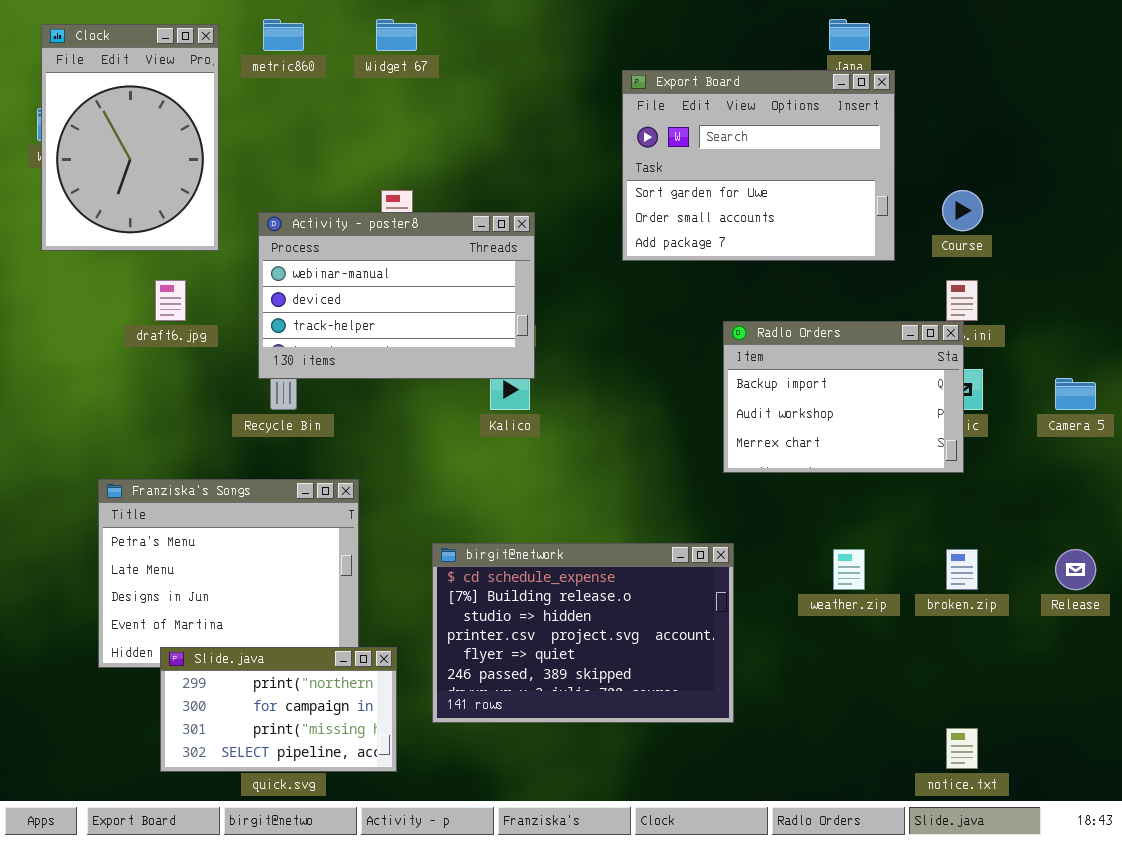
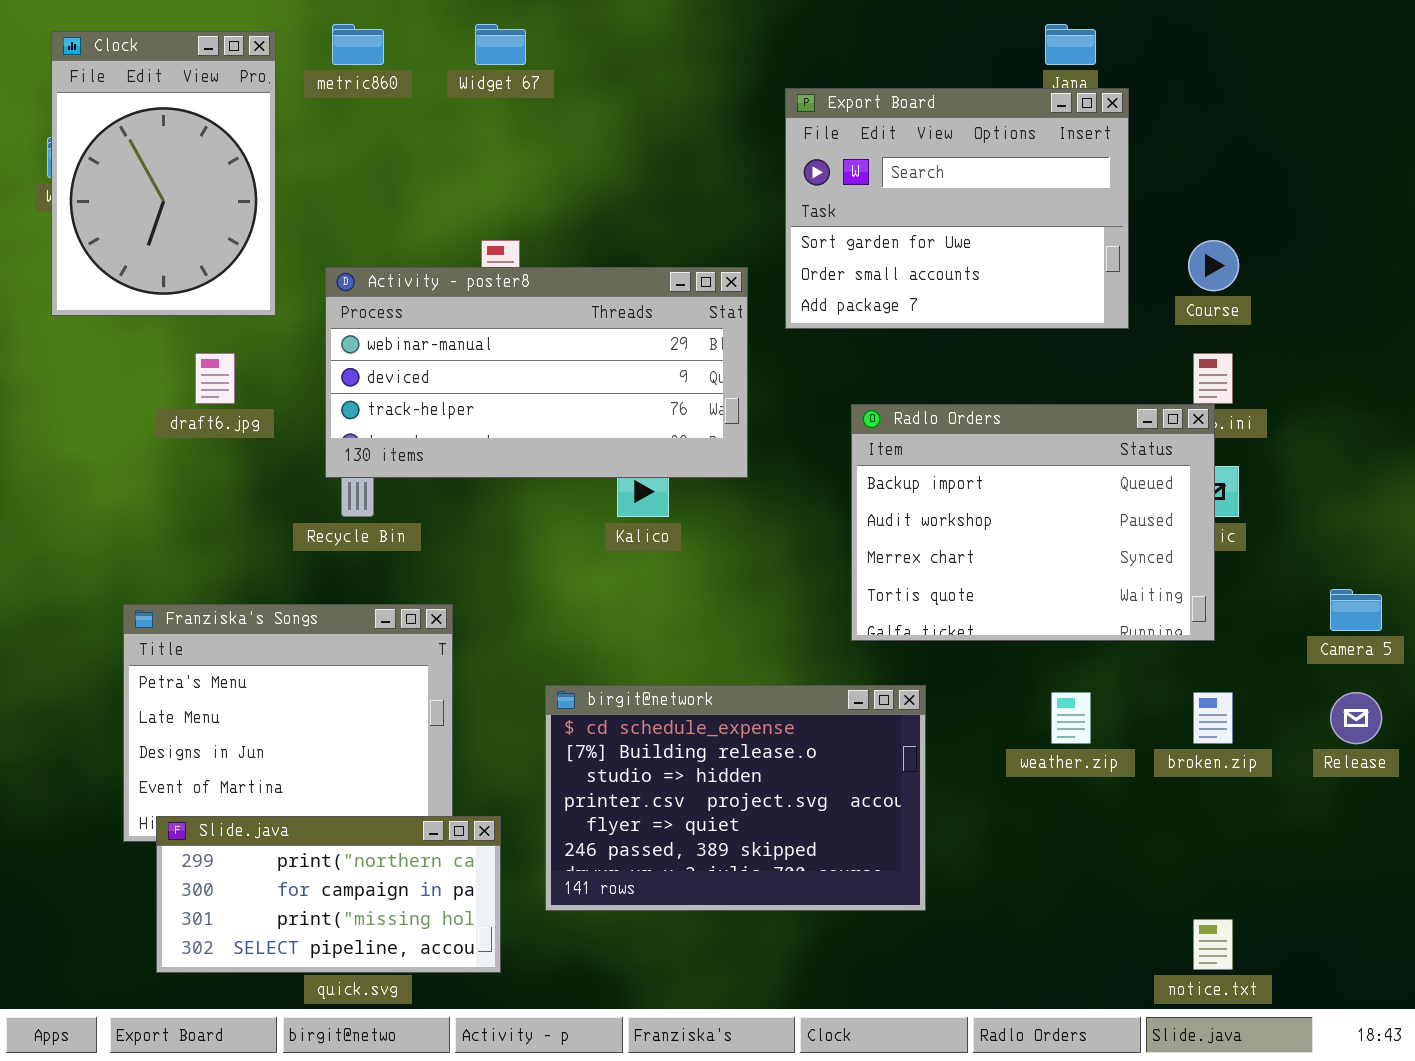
Activity - poster8: [258,212,535,379] -> [325,267,748,478], resized
Radlo Orders: [723,321,964,473] -> [851,404,1215,641], resized
Camera 5: [1055,378,1096,410] -> [1330,589,1382,631], moved
Slide.java: [160,647,397,772] -> [156,816,501,973], resized

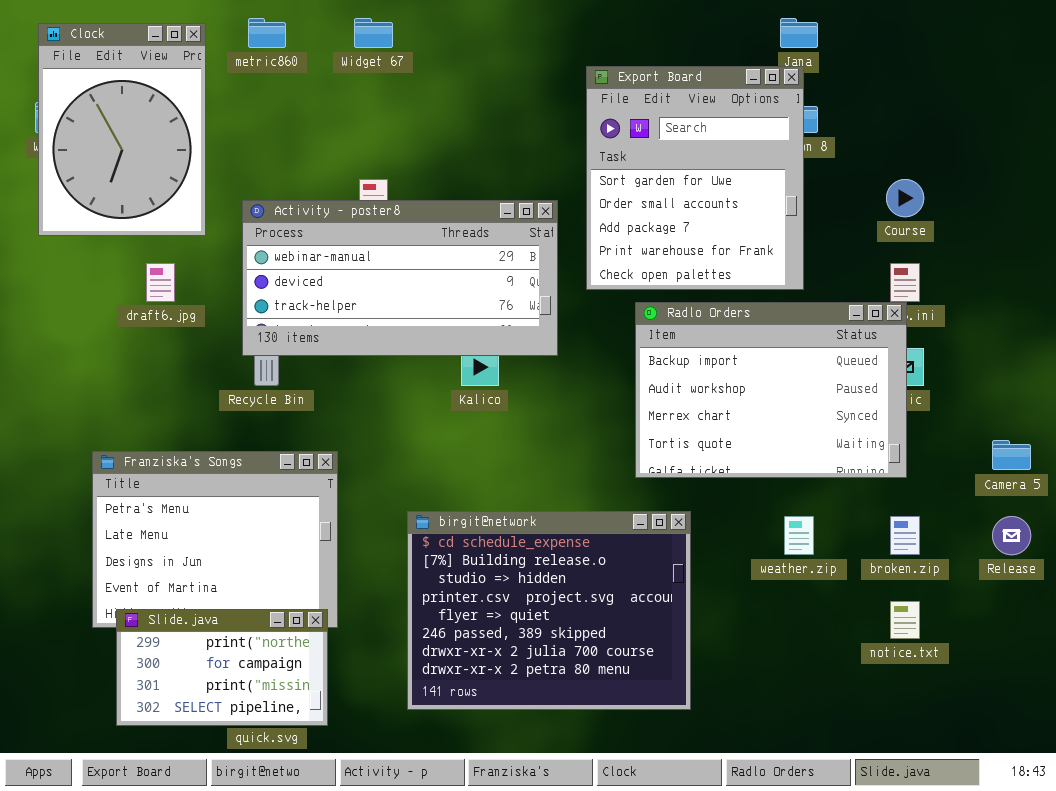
Export Board: [785,88,1129,329] -> [586,66,804,290], resized
birgit@network: [545,685,926,911] -> [407,511,691,710], resized
Slide.java: [156,816,501,973] -> [116,609,328,726], resized
notice.txt: [1193,919,1233,970] -> [890,601,920,639], moved

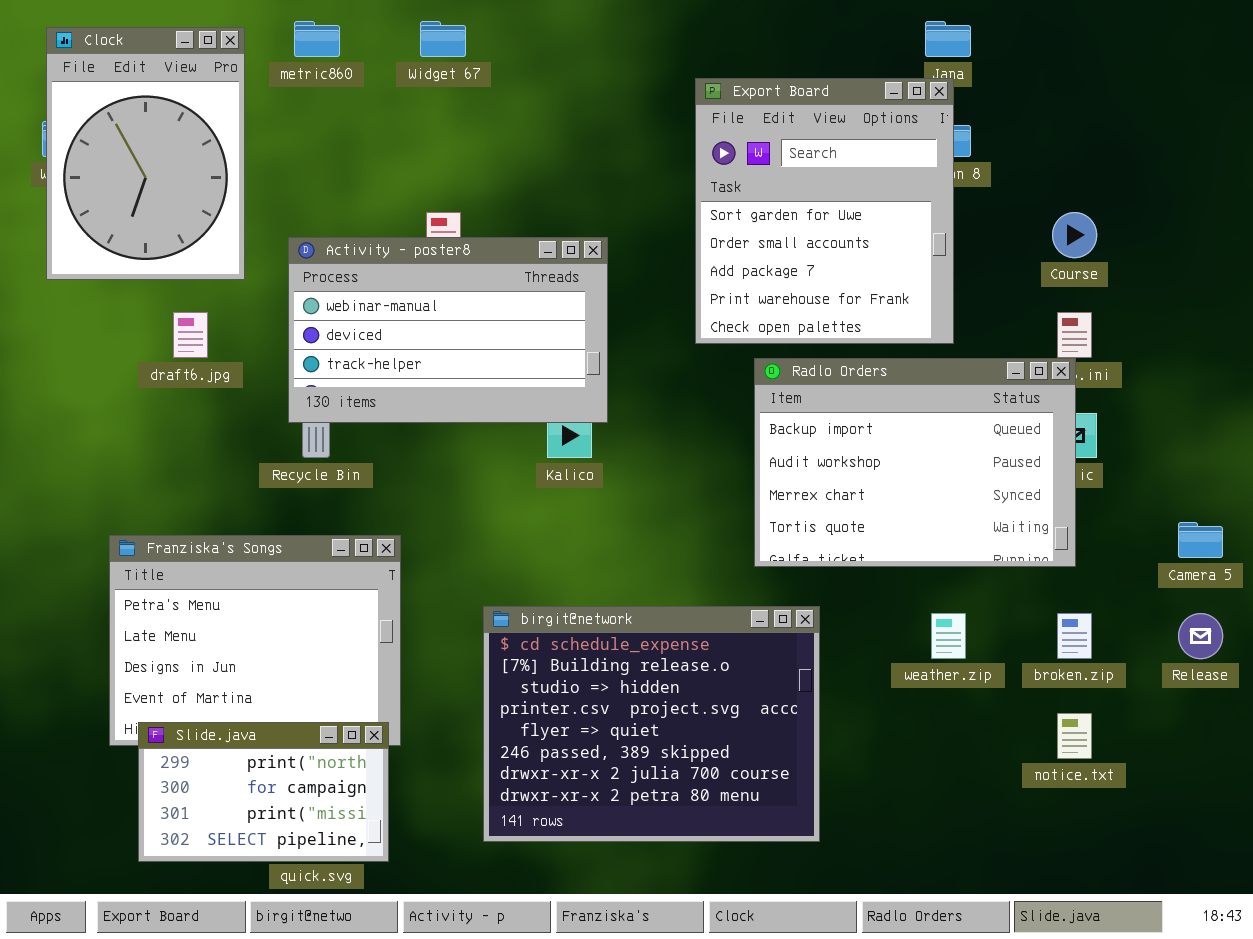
Activity - poster8: [242,200,558,356] -> [288,237,608,423], resized

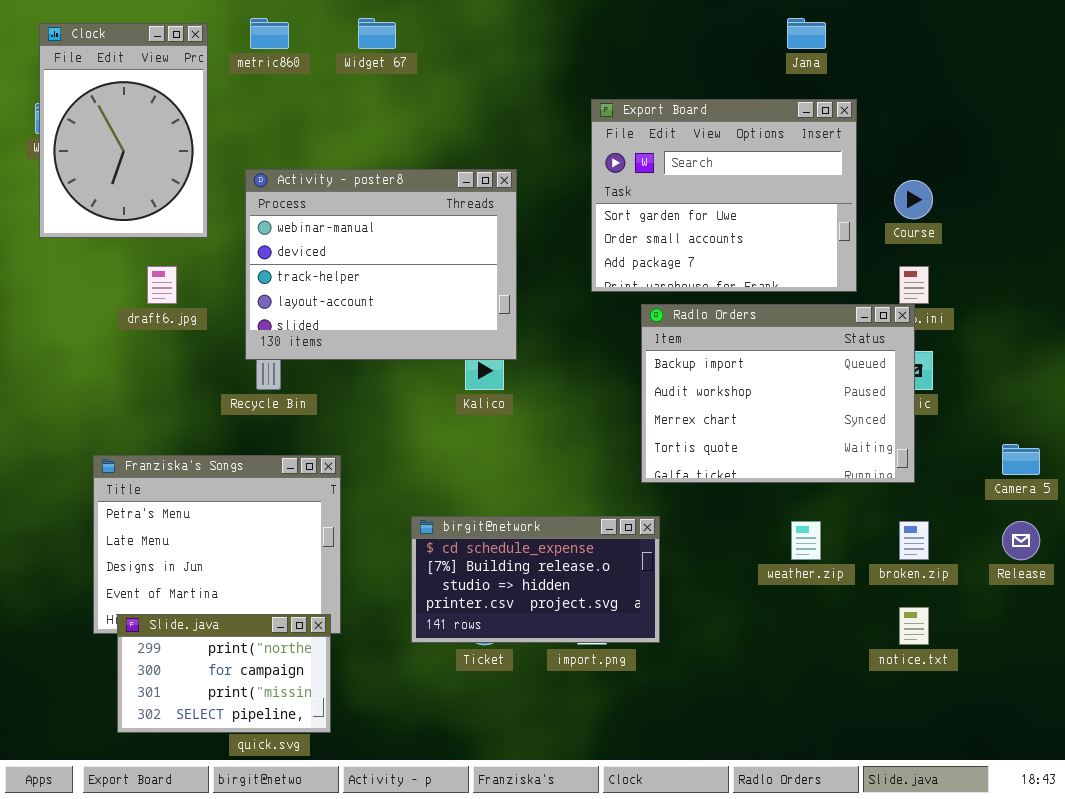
Export Board: [695,78,954,344] -> [591,99,857,292], resized
Activity - poster8: [288,237,608,423] -> [245,169,517,360], resized
birgit@network: [483,606,820,842] -> [411,516,660,643], resized

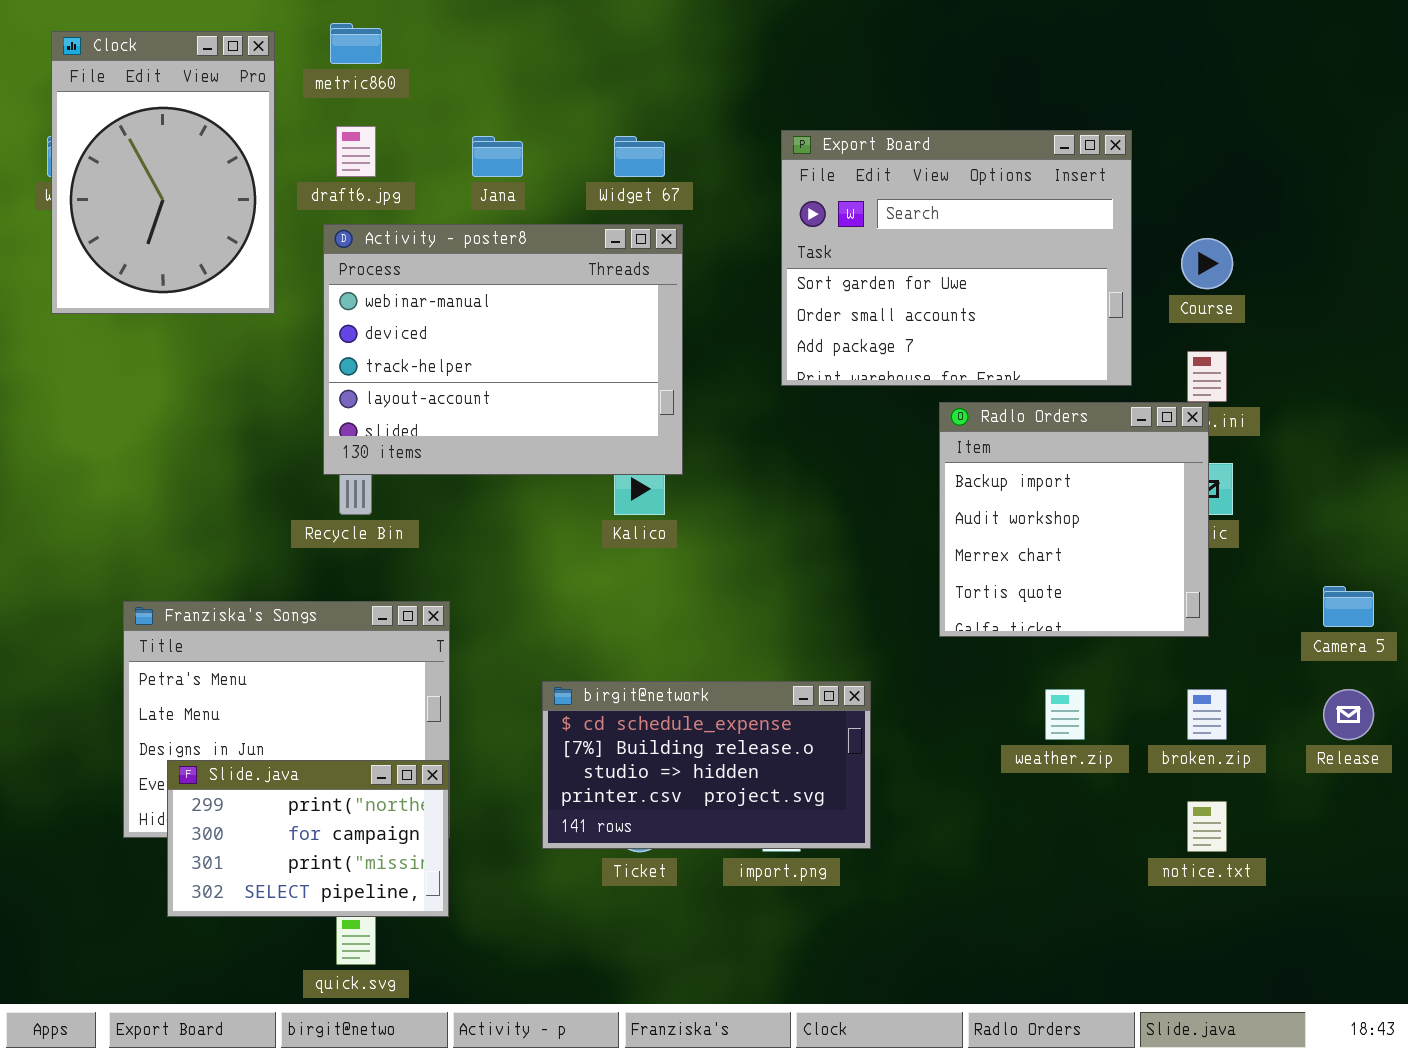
Widget 67: [358,18,396,49] -> [614,136,665,177], moved
Jana: [787,18,826,49] -> [472,136,523,177], moved
draft6.jpg: [147,266,177,304] -> [336,126,376,177], moved
Radlo Orders: [641,304,915,483] -> [939,402,1209,637], resized
Slide.java: [117,614,331,733] -> [167,760,449,917], moved

